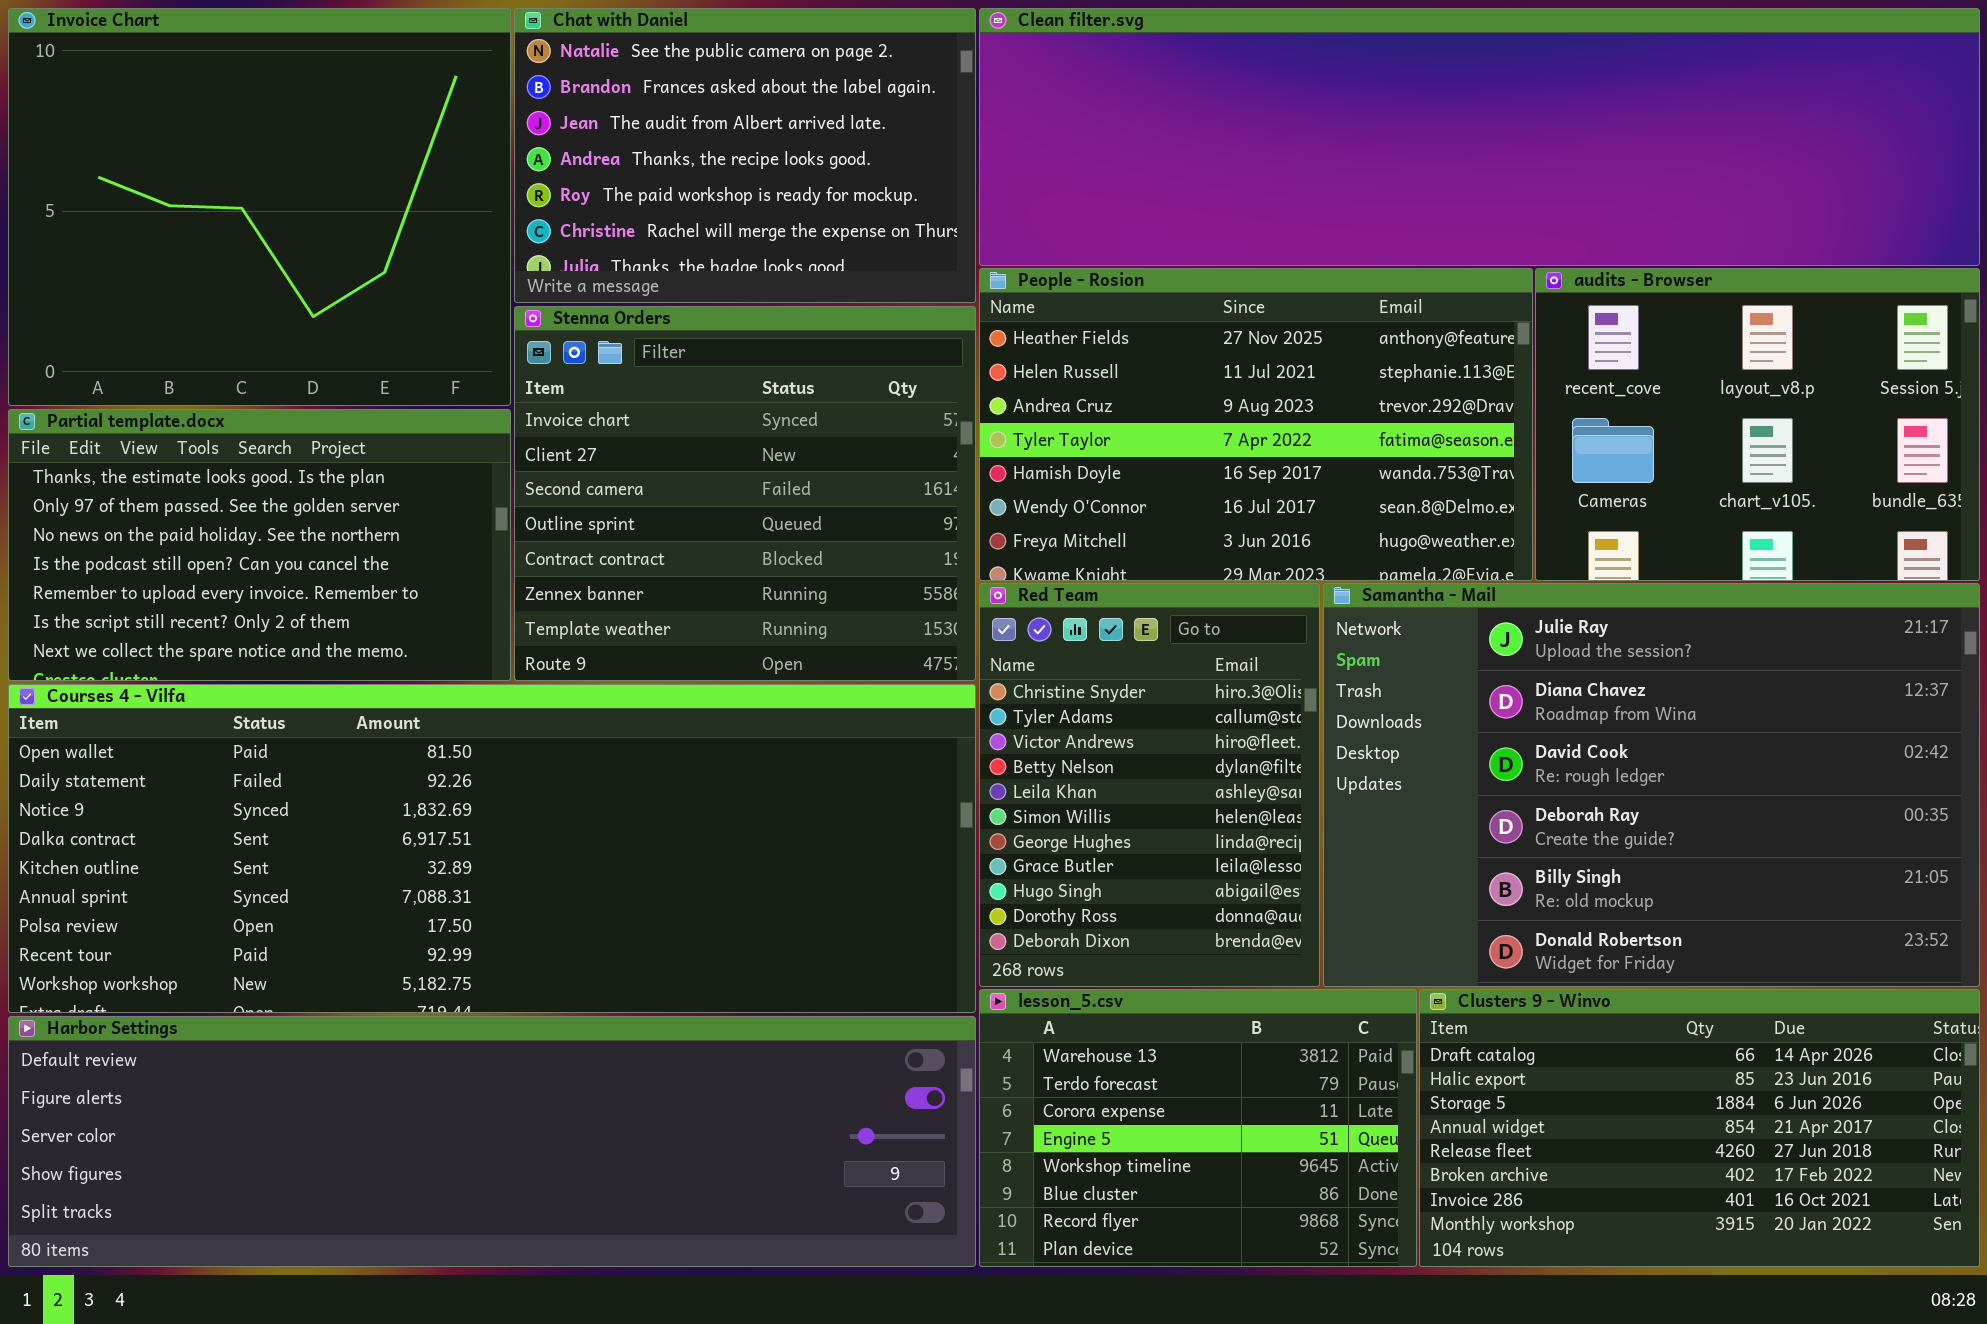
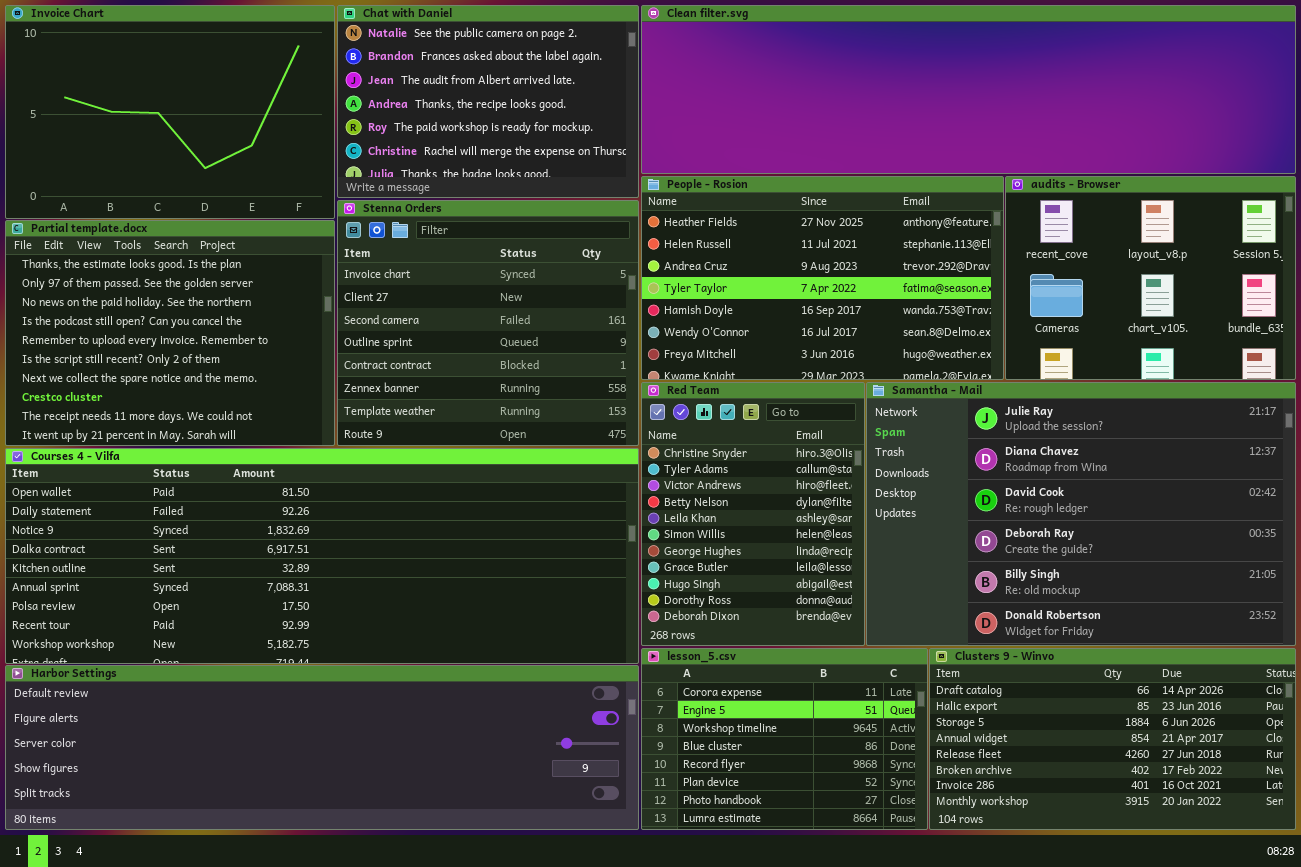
Invoice Chart: [8,8,511,406] -> [5,5,335,219], resized
Partial template.docx: [8,409,511,681] -> [5,220,335,446], resized
lesson_5.csv: [979,989,1417,1267] -> [641,648,928,830], scrolled down 2 rows

